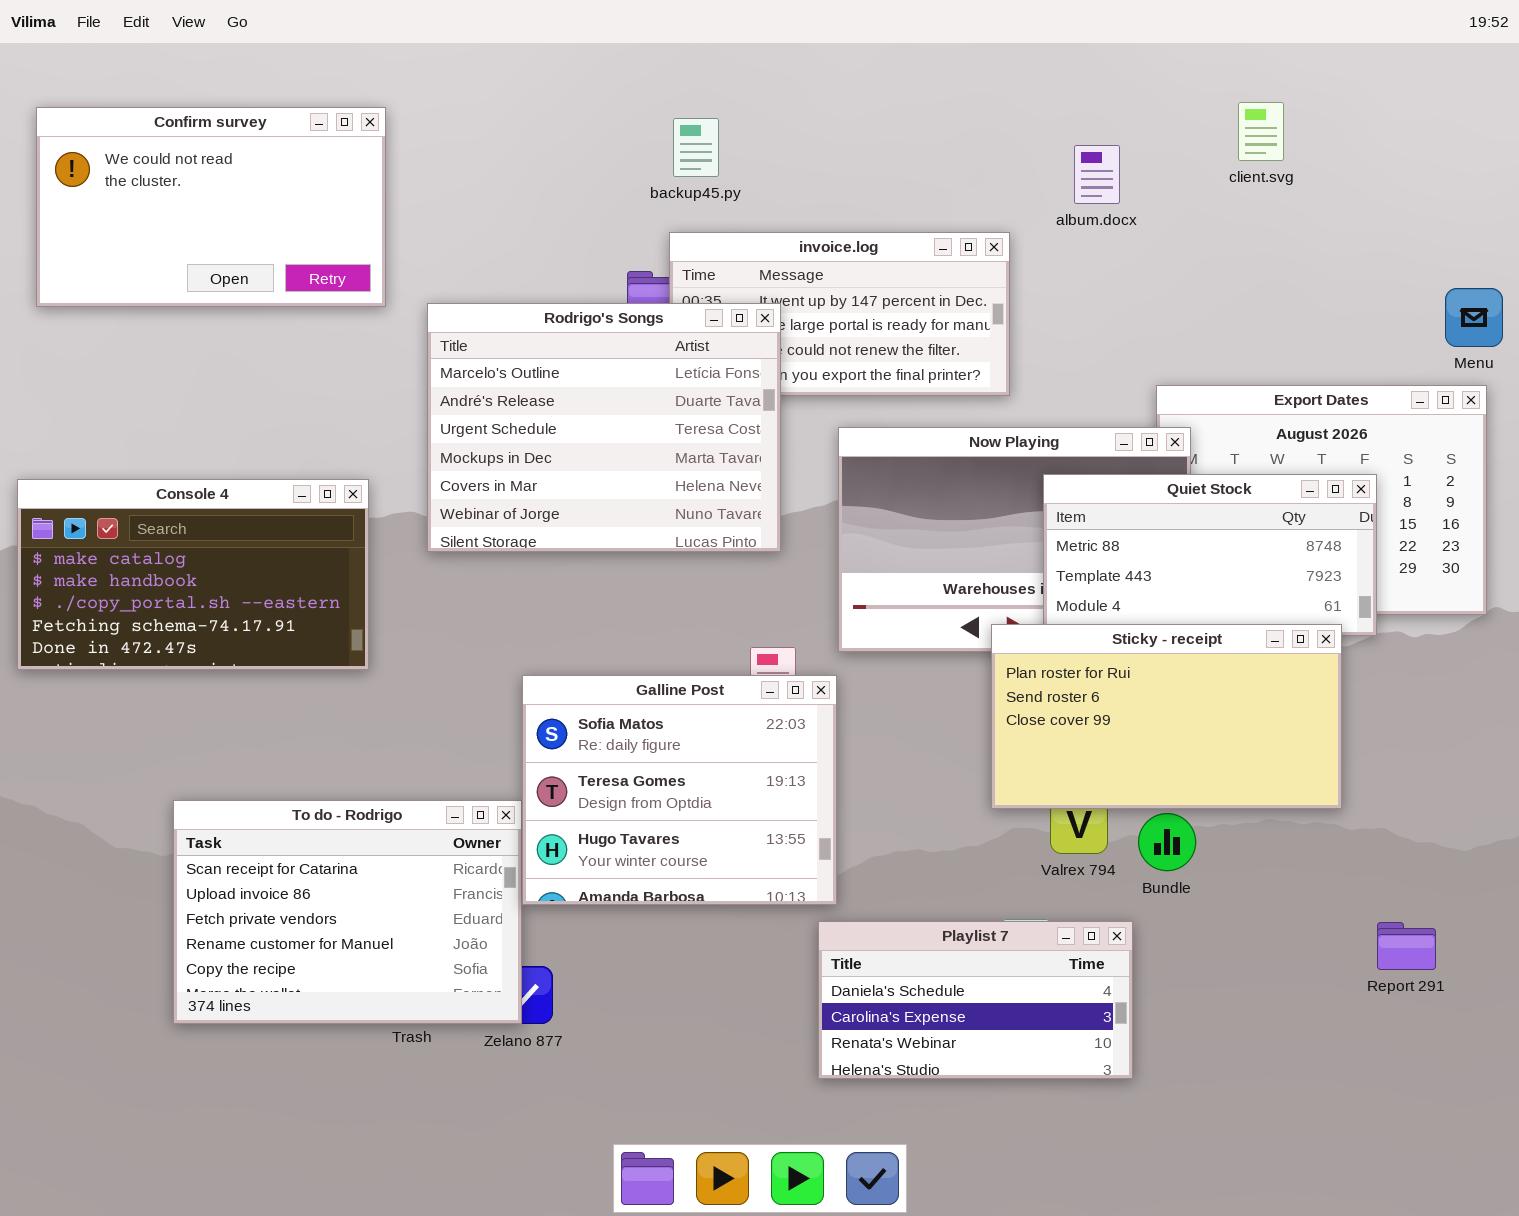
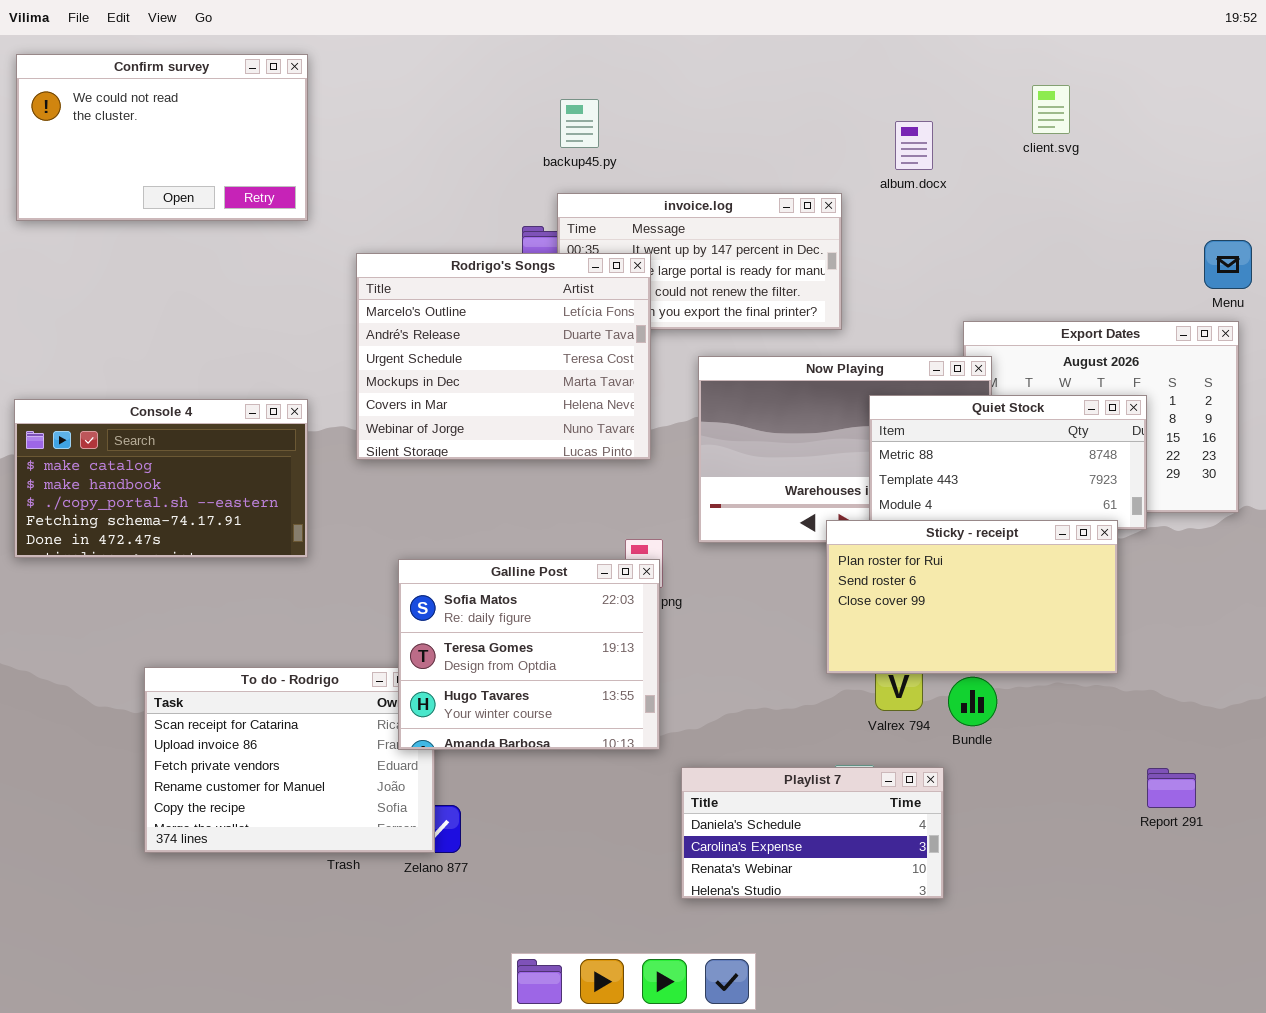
Confirm survey: [36,107,386,307] -> [16,54,308,221], moved
Galline Post: [522,675,837,905] -> [398,559,660,750], moved

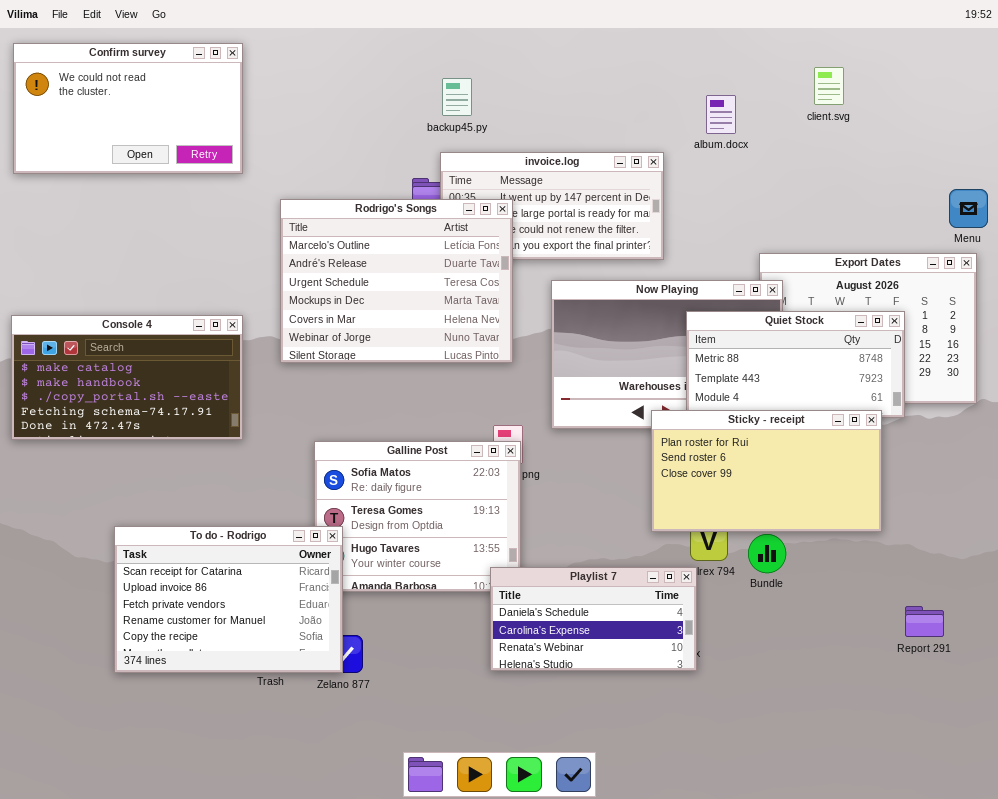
To do - Rodrigo: [144,667,435,853] -> [114,526,343,673], raised
Playlist 7: [681,767,944,899] -> [490,567,697,671], moved

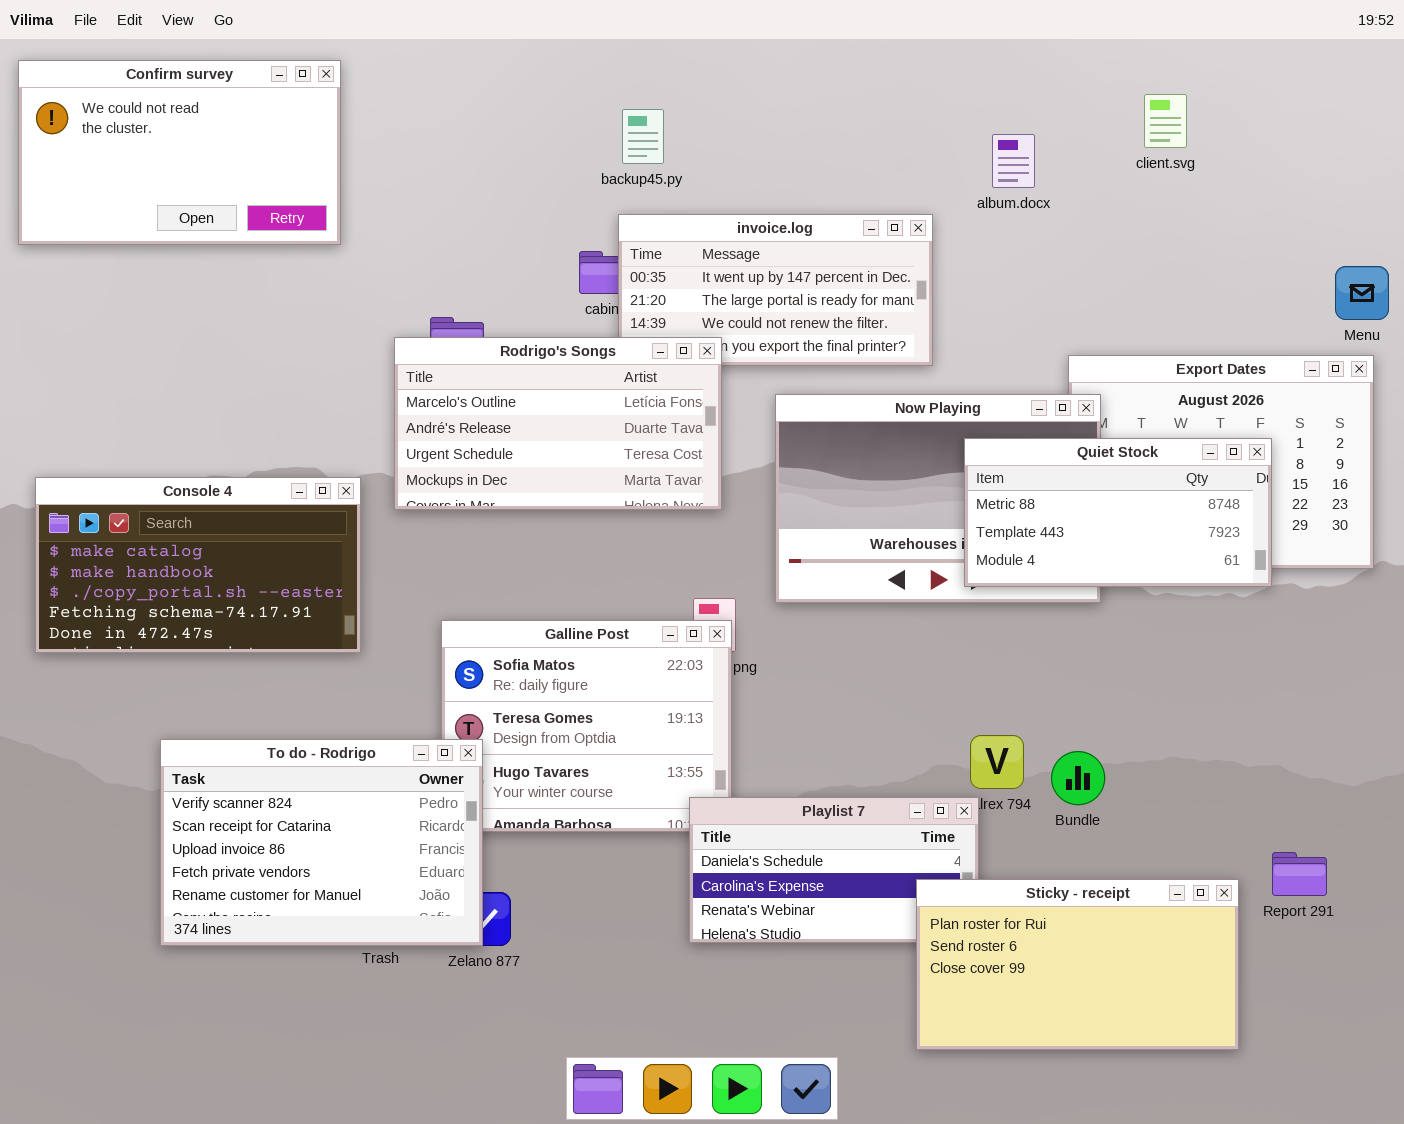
Rodrigo's Songs: [280,199,513,363] -> [394,337,722,510], resized
Console 4: [11,315,243,440] -> [35,477,361,653], moved
Sticky - receipt: [651,410,882,532] -> [916,879,1239,1050], moved
To do - Rodrigo: [114,526,343,673] -> [160,739,483,946], scrolled up 1 row

